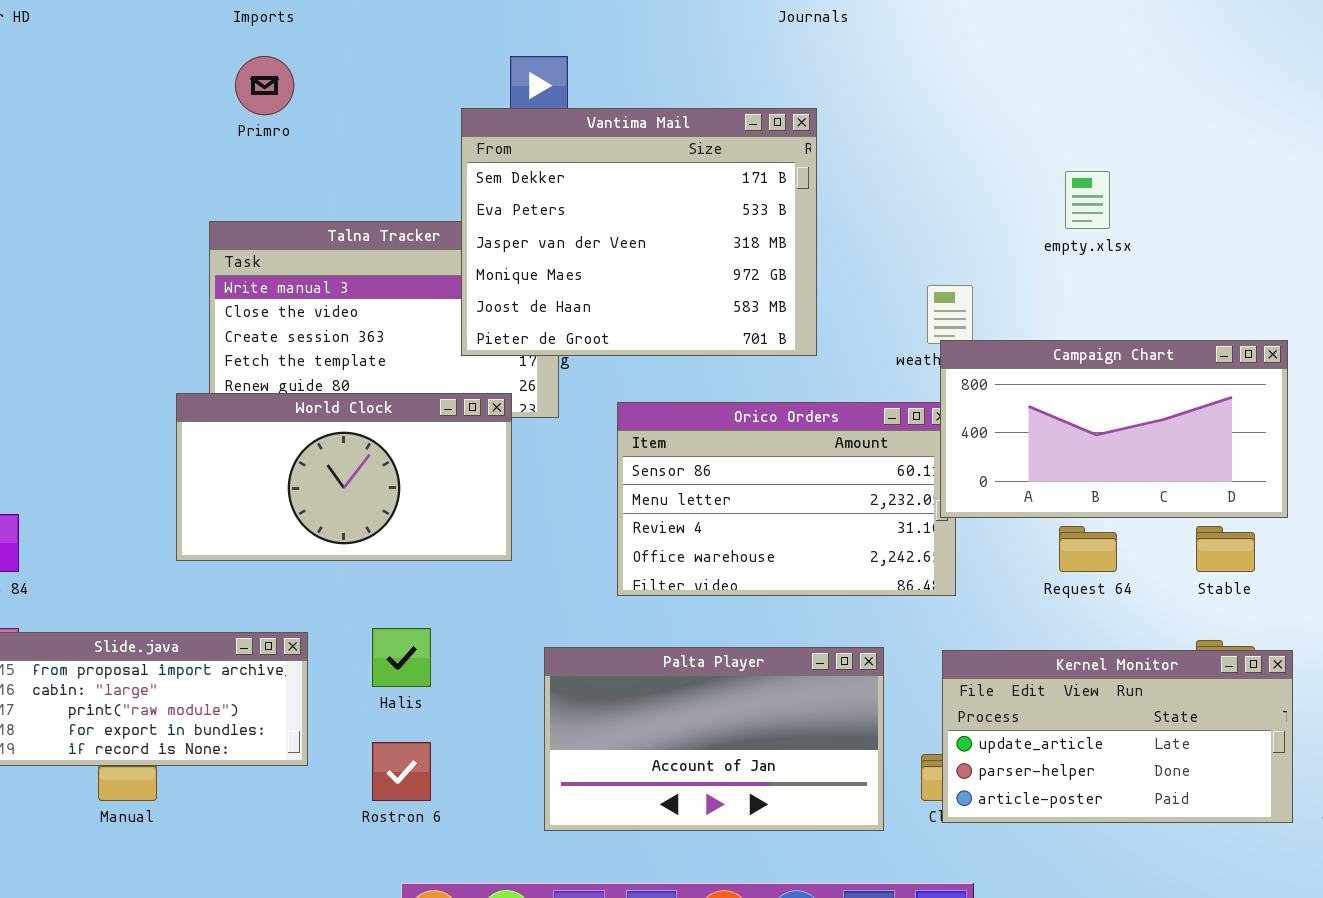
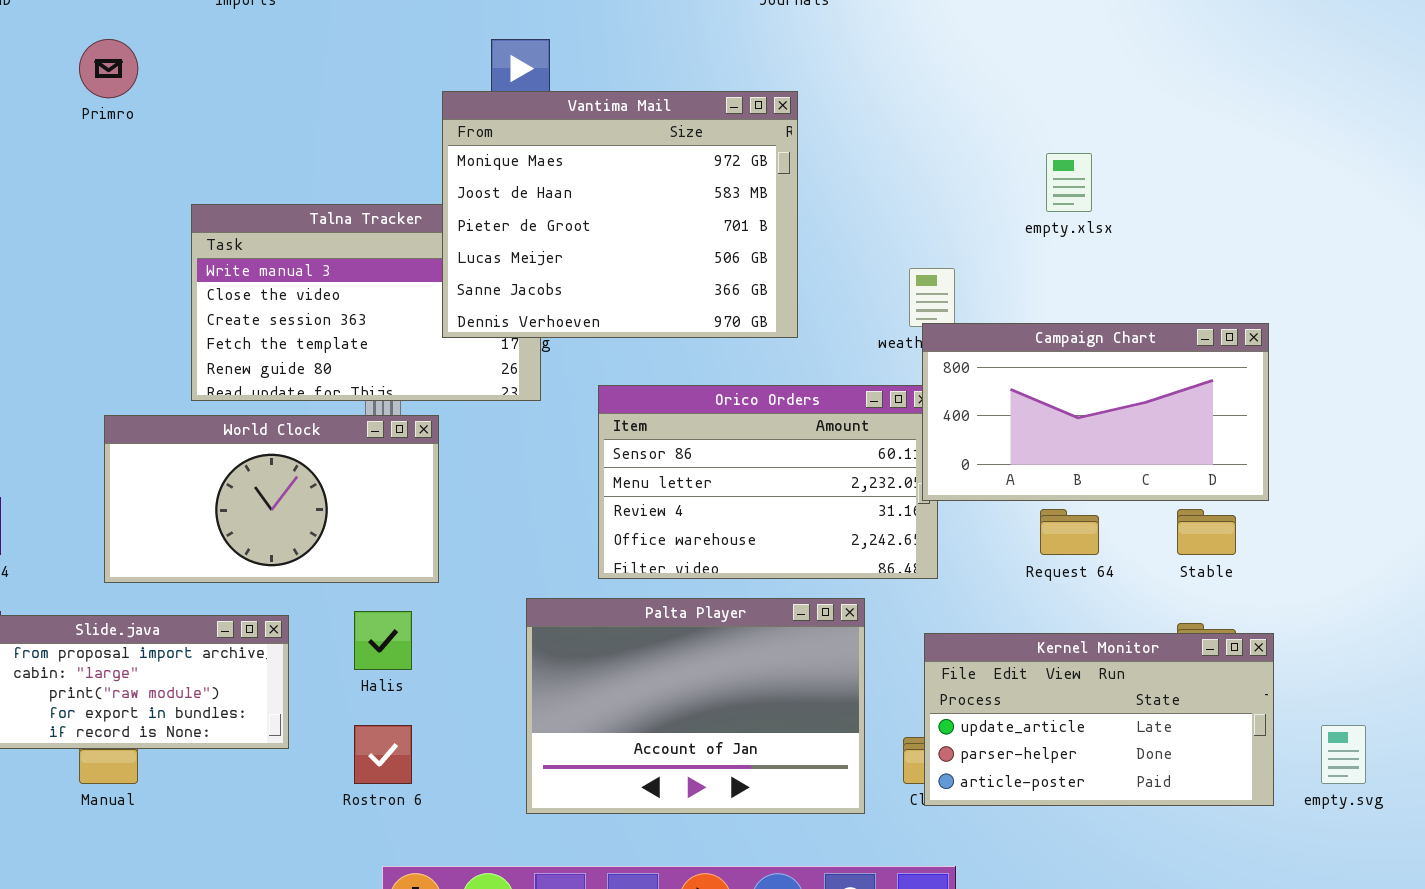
Primro: [235,56,294,115] -> [79,39,138,98], moved
Vantima Mail: [461,108,817,356] -> [442,91,798,338], scrolled down 3 rows
World Clock: [176,393,512,561] -> [104,415,439,583], moved
Palta Player: [544,647,884,831] -> [526,598,865,814], resized

